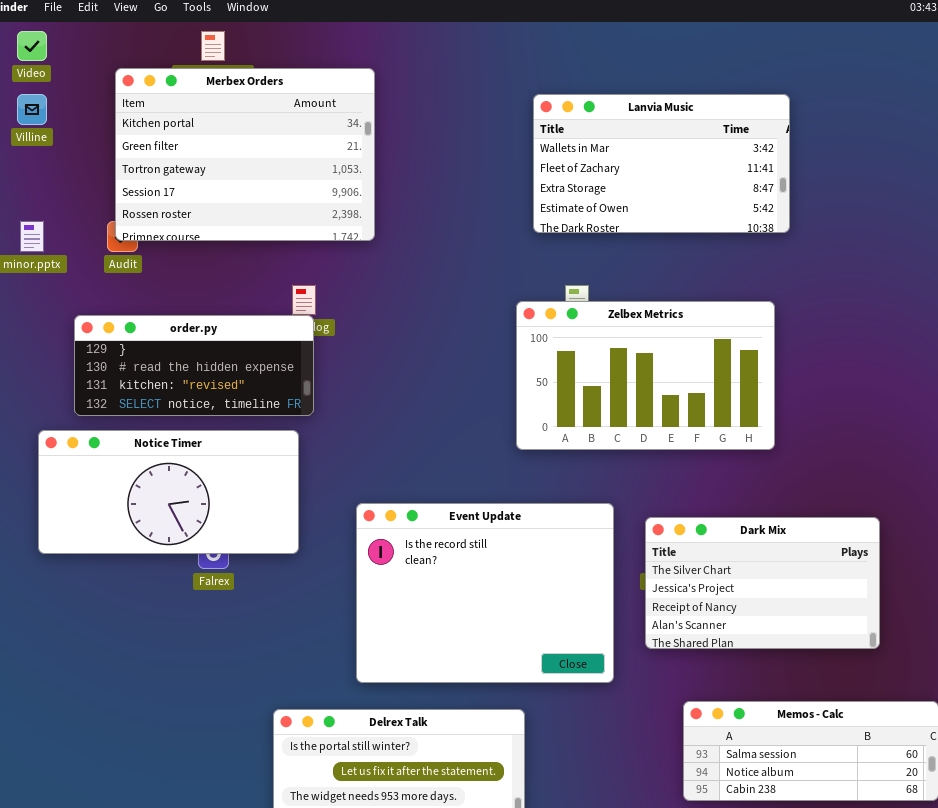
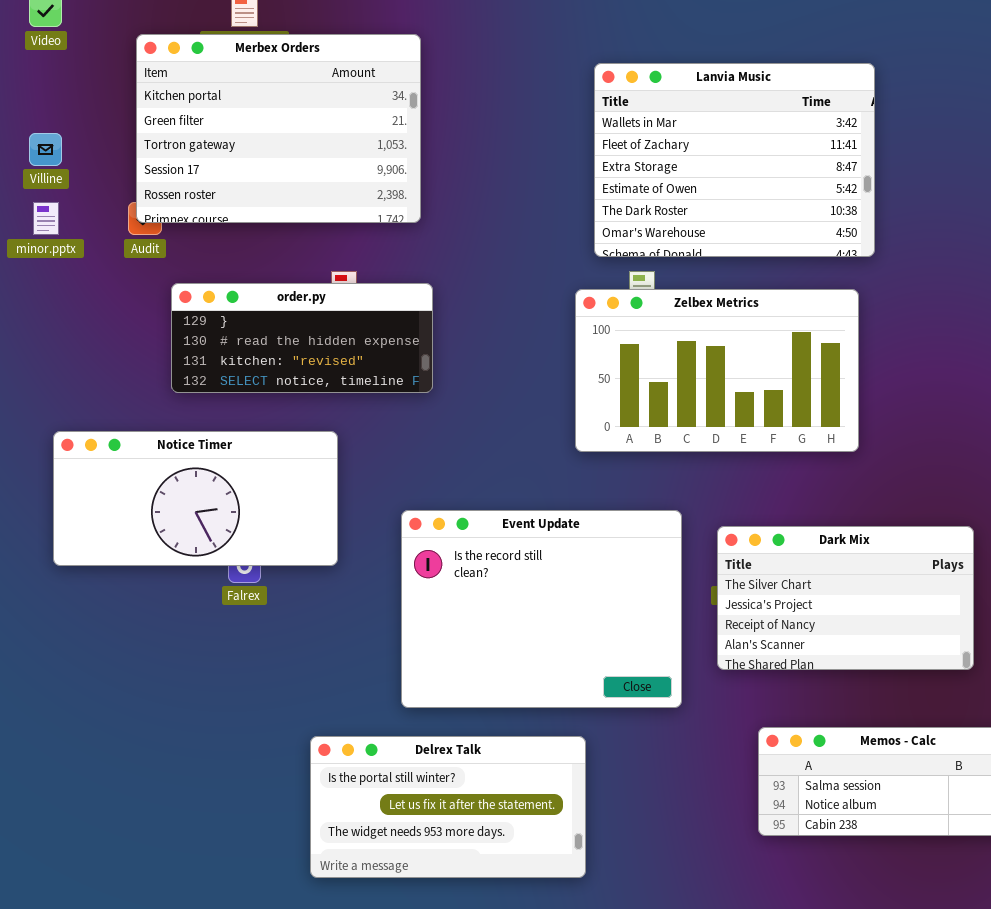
Villine: [17,94,47,125] -> [29,133,62,166], moved
Lanvia Music: [533,94,790,233] -> [594,63,875,257], resized
order.py: [74,315,314,416] -> [171,283,433,393], moved

